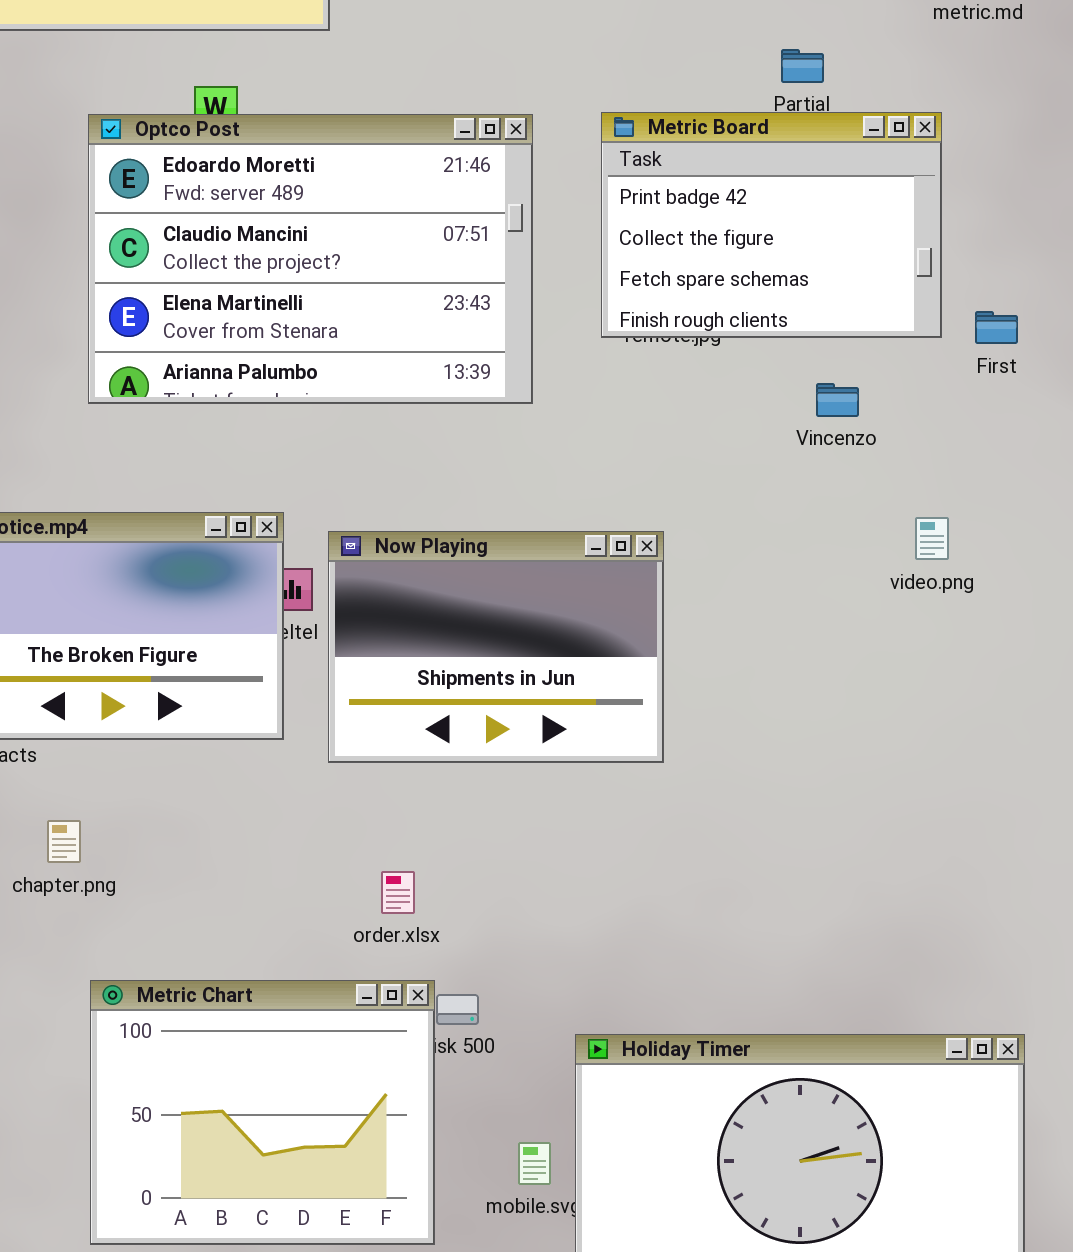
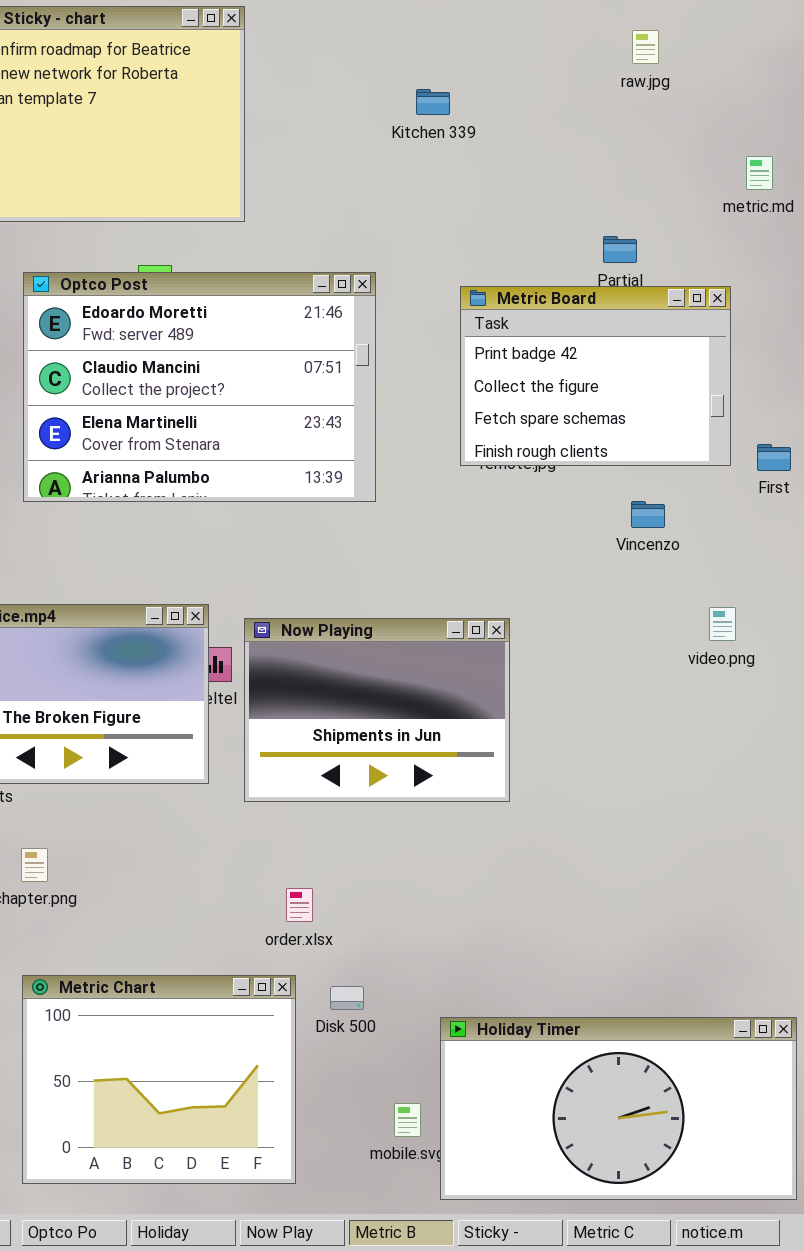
Optco Post: [88,114,533,404] -> [23,272,376,502], moved
Metric Chart: [90,980,435,1245] -> [22,975,296,1184], moved

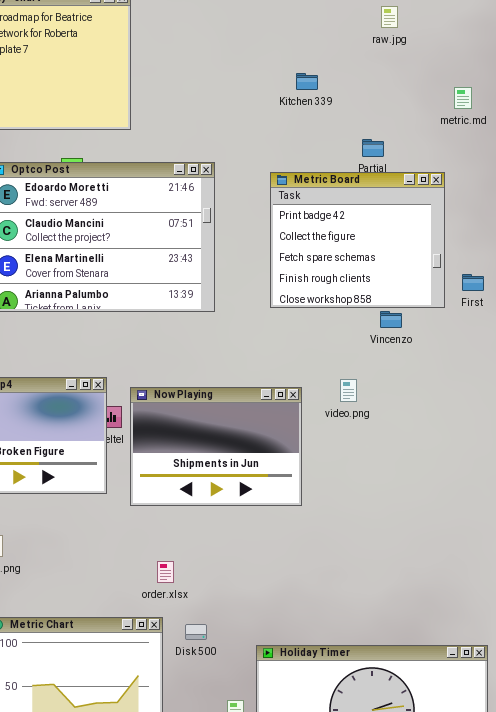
Kitchen 339: [416,89,450,115] -> [296,73,318,90], moved
Metric Board: [460,286,731,466] -> [270,172,445,308], resized
video.png: [709,607,736,641] -> [340,379,357,402], moved

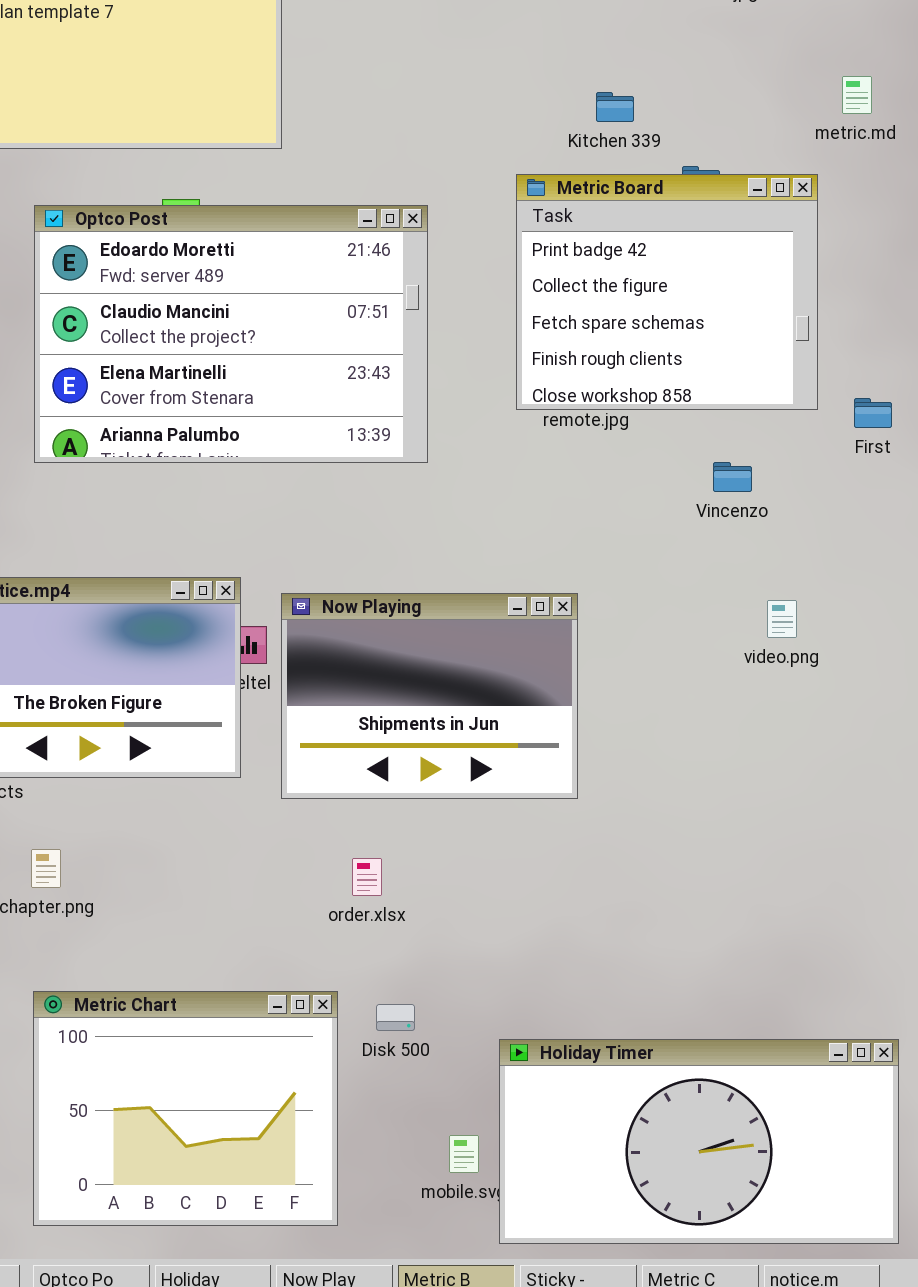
Kitchen 339: [296,73,318,90] -> [596,92,634,122], moved
Metric Board: [270,172,445,308] -> [516,174,818,410], moved
video.png: [340,379,357,402] -> [767,600,797,638], moved
order.xlsx: [157,561,174,583] -> [352,858,382,896], moved

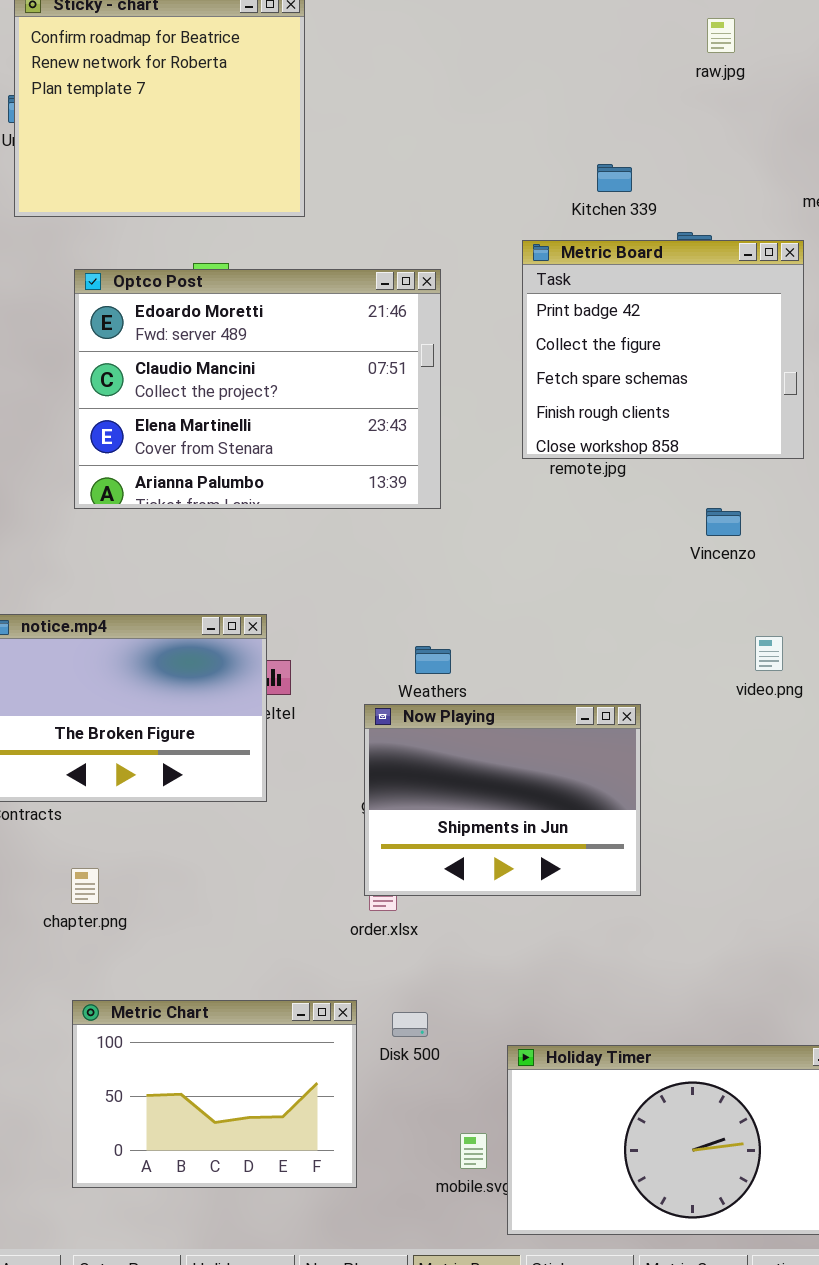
Now Playing: [281,593,578,799] -> [364,704,641,896], moved
Metric Chart: [33,991,338,1226] -> [72,1000,357,1188], resized

